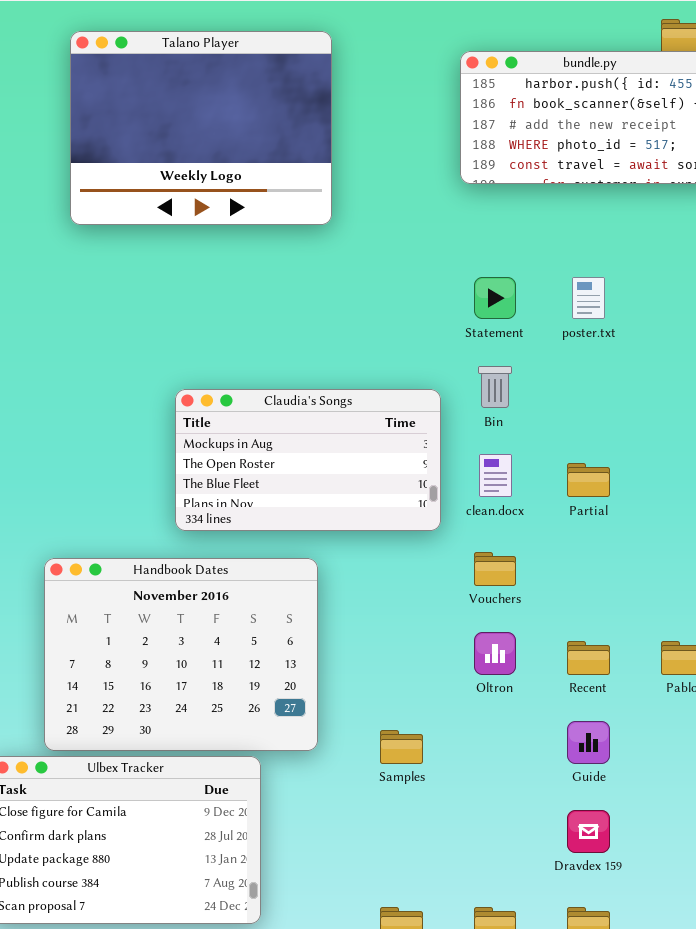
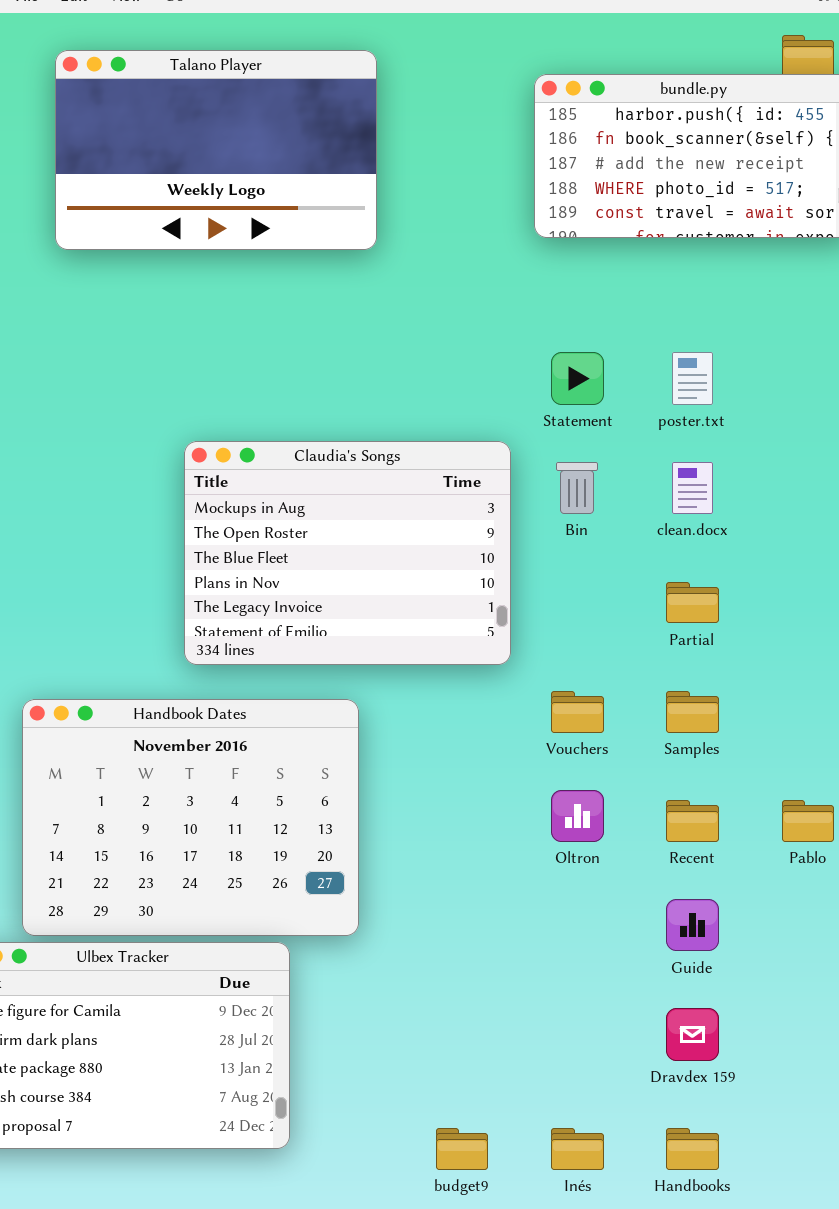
Talano Player: [70,31,332,225] -> [55,50,377,250], resized
Claudia's Songs: [175,389,441,531] -> [184,441,511,665], resized
clean.docx: [479,454,512,497] -> [672,462,713,514], moved
Samples: [380,730,423,764] -> [666,691,719,733], moved

